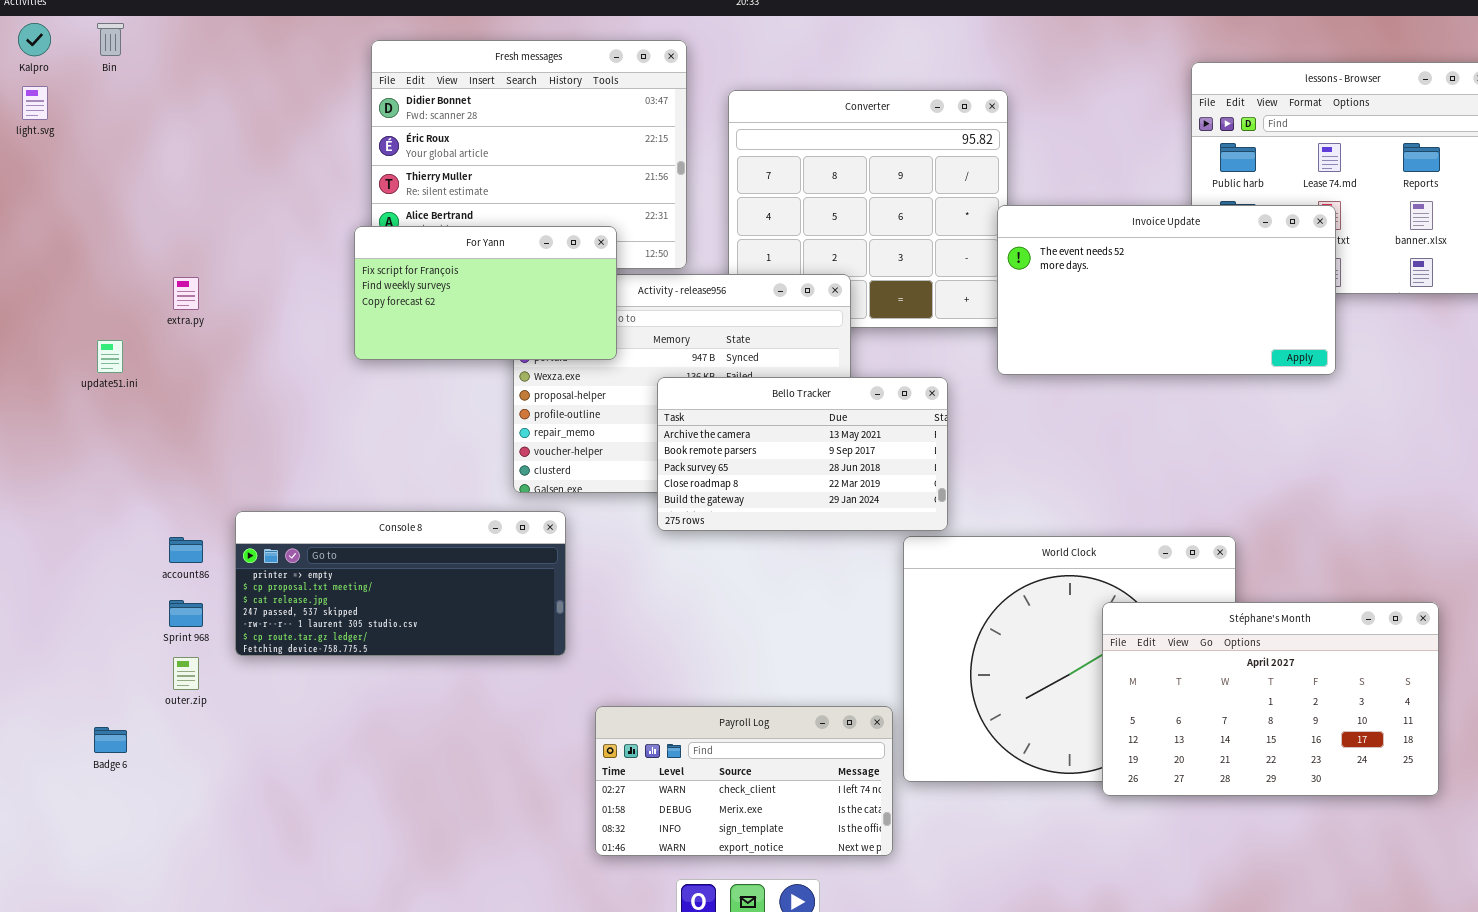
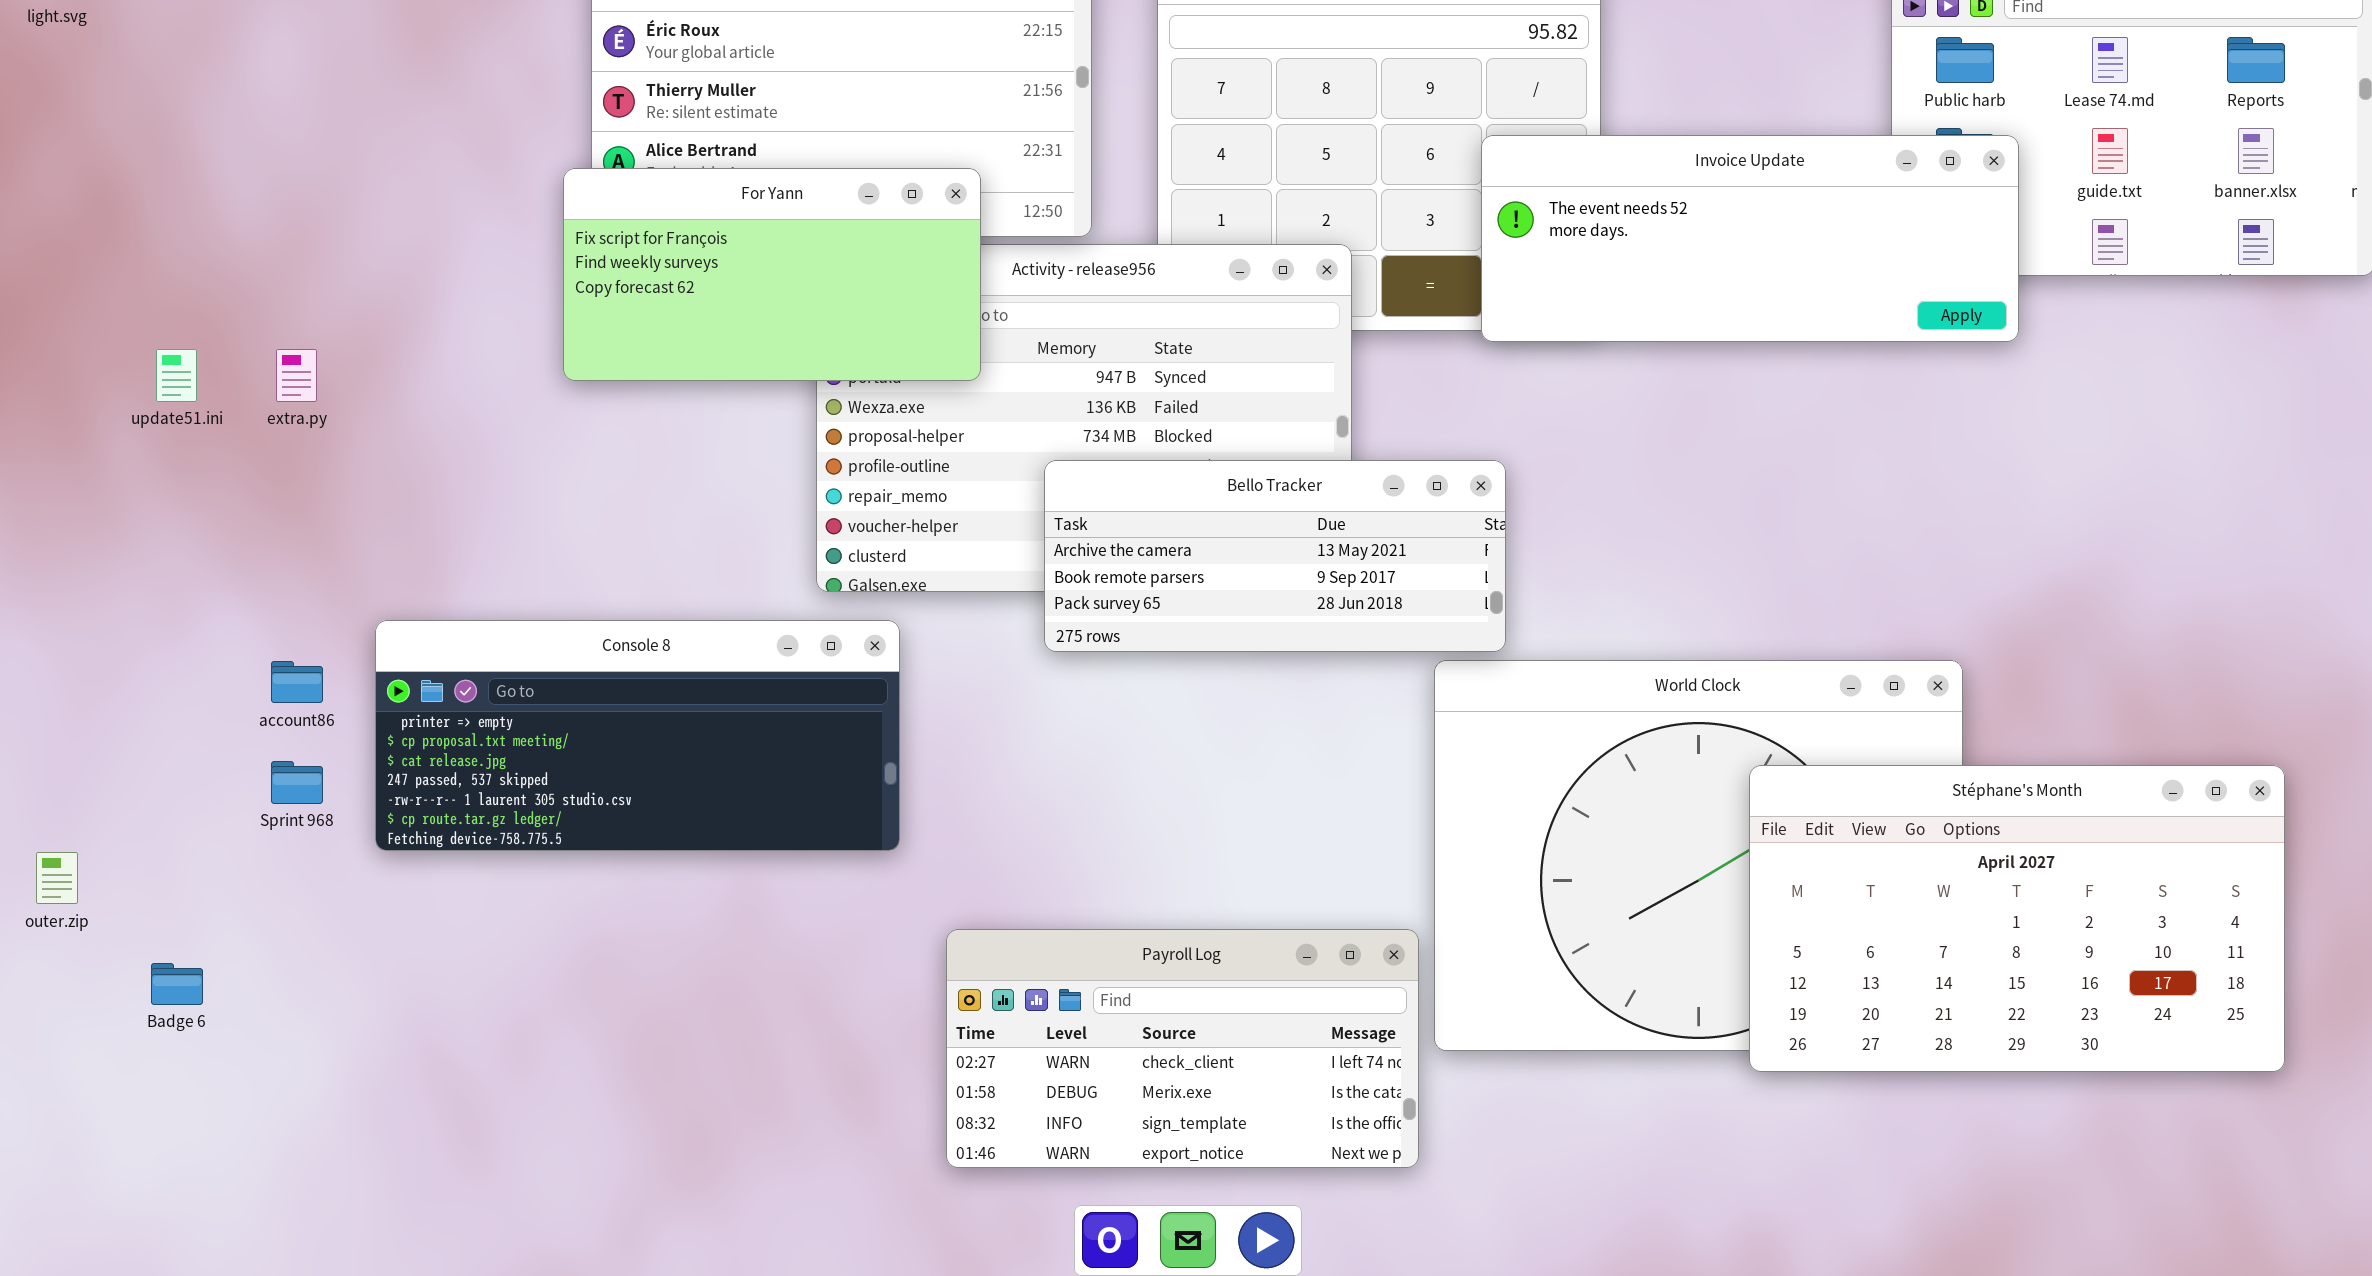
Invoice Update: [997,205,1336,375] -> [1481,135,2019,342], moved, resized
extra.py: [173,277,199,310] -> [276,349,317,402], moved
Bello Tracker: [657,377,948,531] -> [1044,460,1506,652], resized
outer.zip: [173,657,199,690] -> [36,852,78,904], moved

